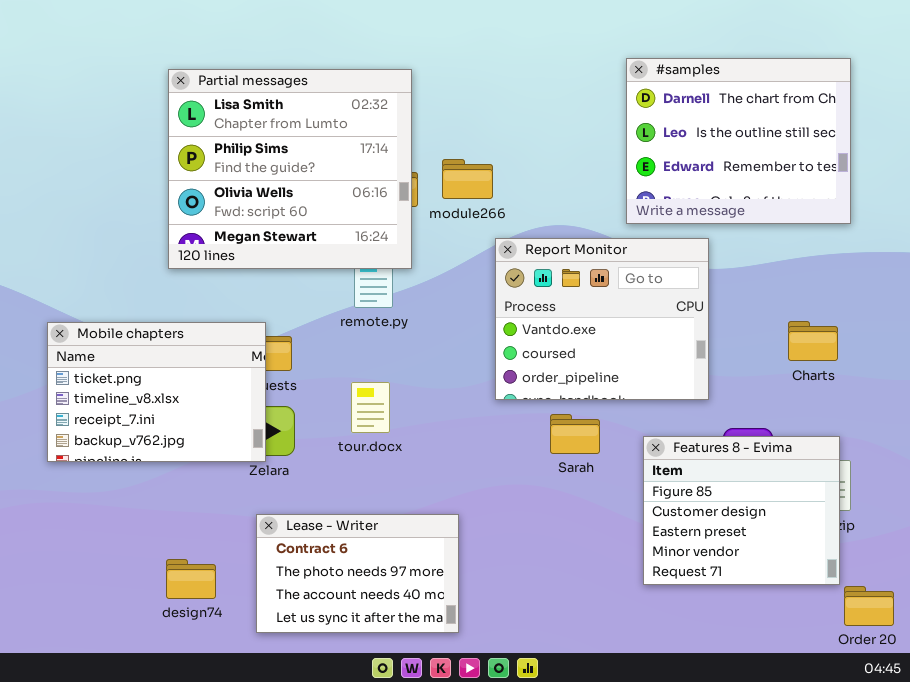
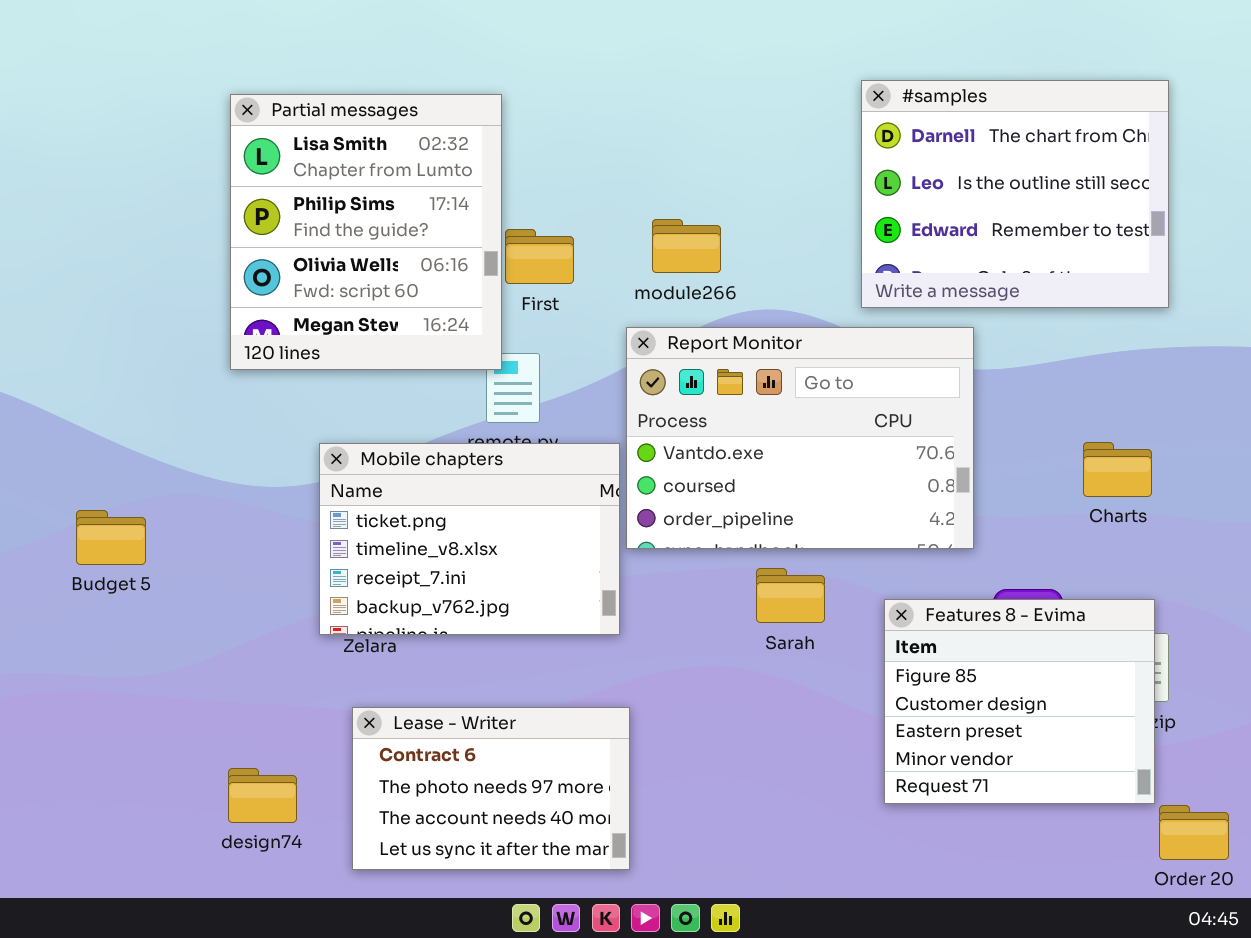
Partial messages: [168,69,412,269] -> [230,94,502,370], resized
module266: [442,159,493,199] -> [652,219,721,273], moved
Report Monitor: [495,238,709,400] -> [626,327,974,549], resized
Mobile chapters: [47,322,266,462] -> [319,443,620,635], moved

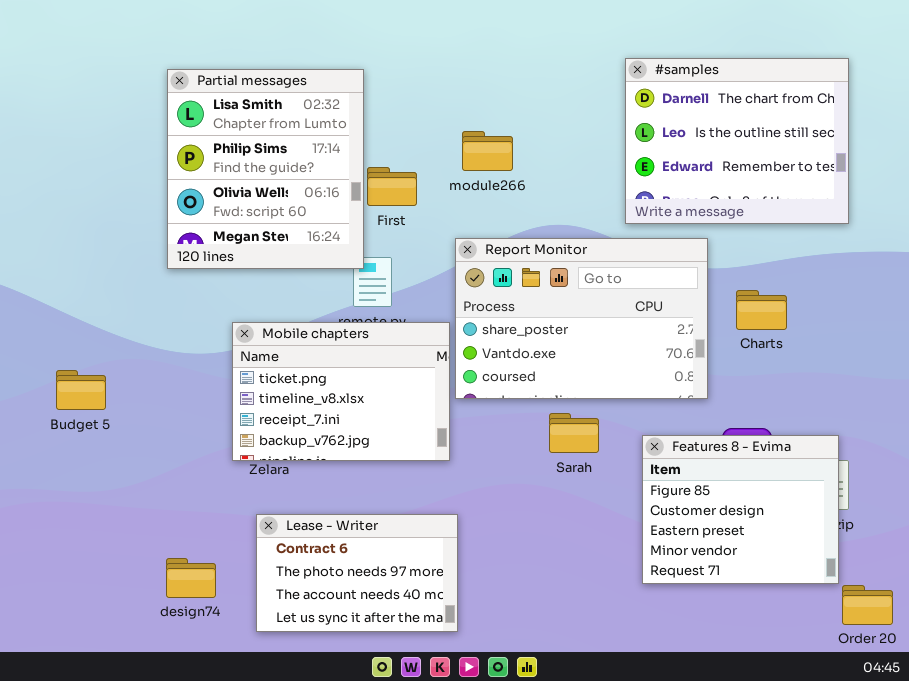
module266: [652,219,721,273] -> [462,131,513,171], moved
Report Monitor: [626,327,974,549] -> [455,238,708,399], scrolled up 1 row
Charts: [1083,442,1152,497] -> [736,290,787,330], moved

